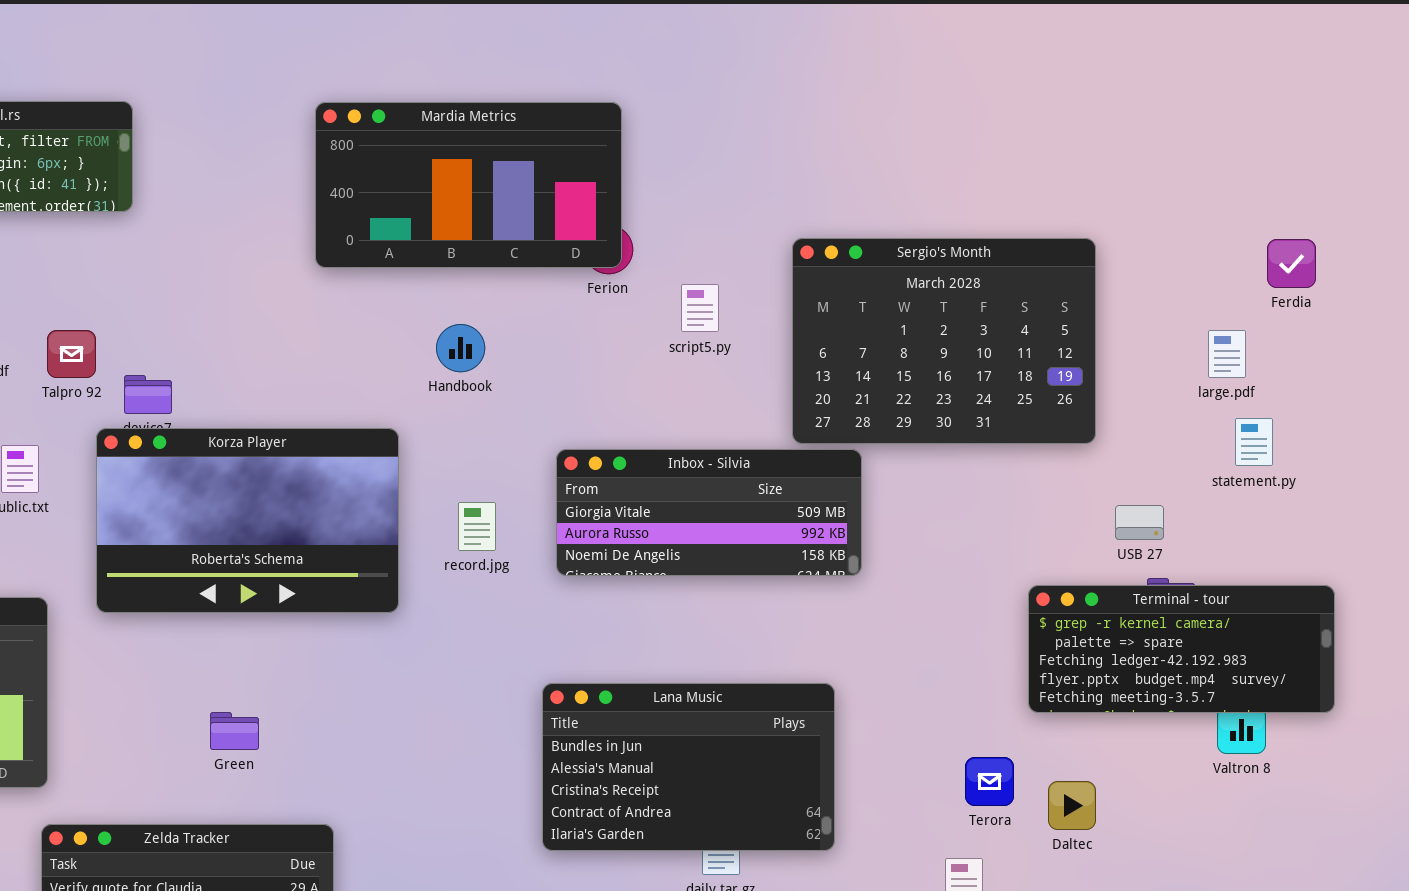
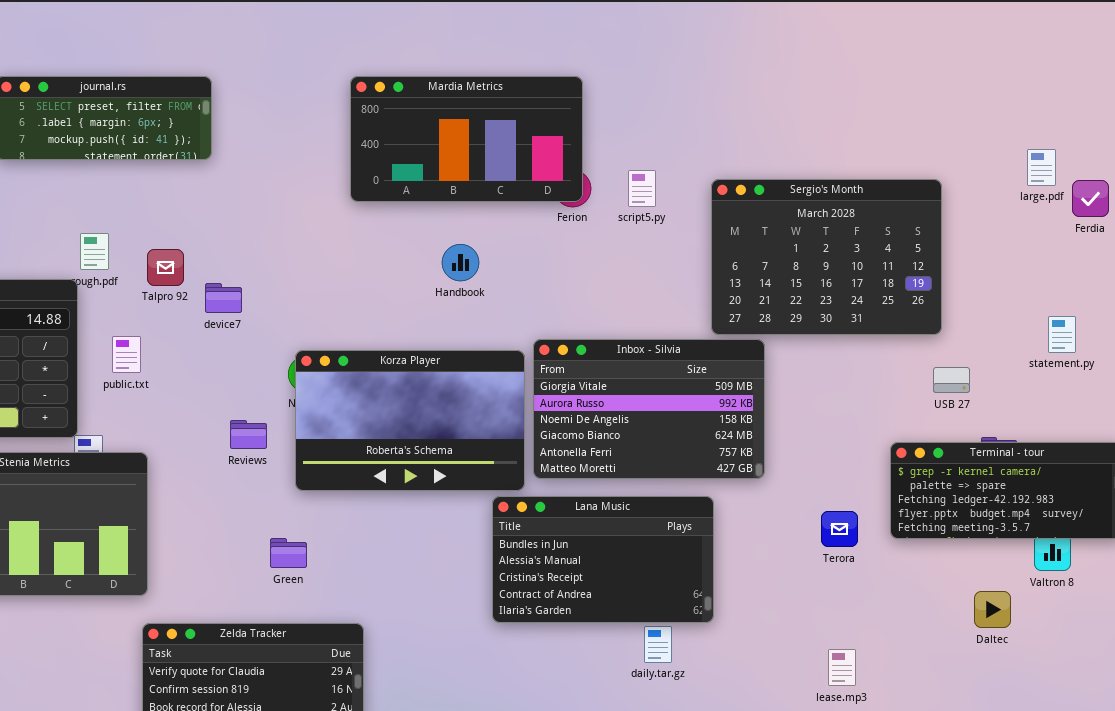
script5.py: [681,284,719,332] -> [628,170,656,207], moved
large.pdf: [1208,330,1246,378] -> [1027,149,1056,186], moved
Korza Player: [96,428,399,613] -> [295,350,525,491], moved
Inbox - Silvia: [556,449,862,576] -> [533,339,765,479], resized
USB 27: [1115,505,1164,540] -> [933,367,970,393], moved
Lana Music: [542,683,835,851] -> [492,496,714,623], moved
Terora: [965,757,1014,806] -> [821,511,858,547], moved
Daltec: [1048,781,1096,830] -> [974,591,1011,628], moved

